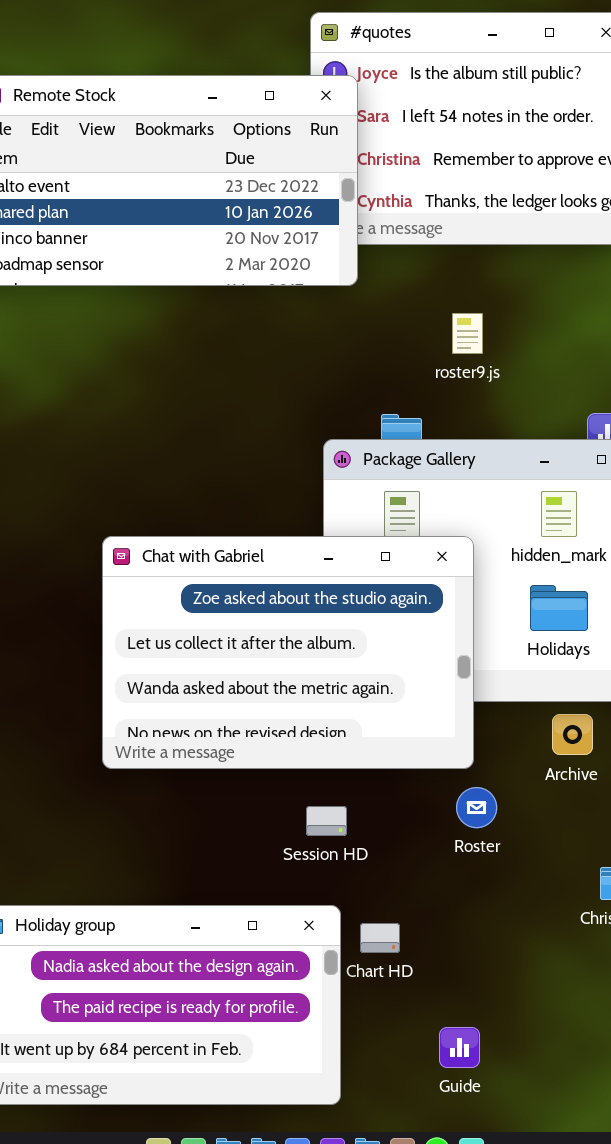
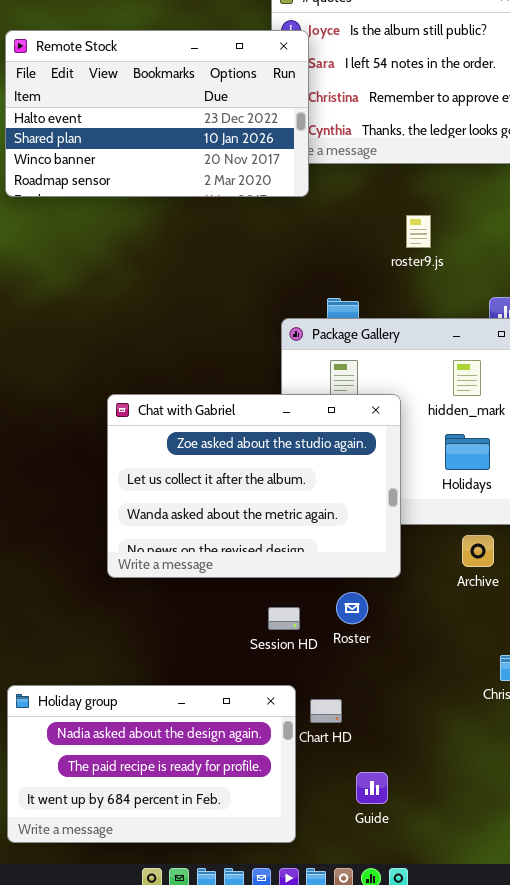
roster9.js: [452,313,483,354] -> [406,215,431,248], moved
Roster: [456,787,497,828] -> [336,592,368,624], moved
Guide: [439,1027,480,1068] -> [356,772,388,804], moved

